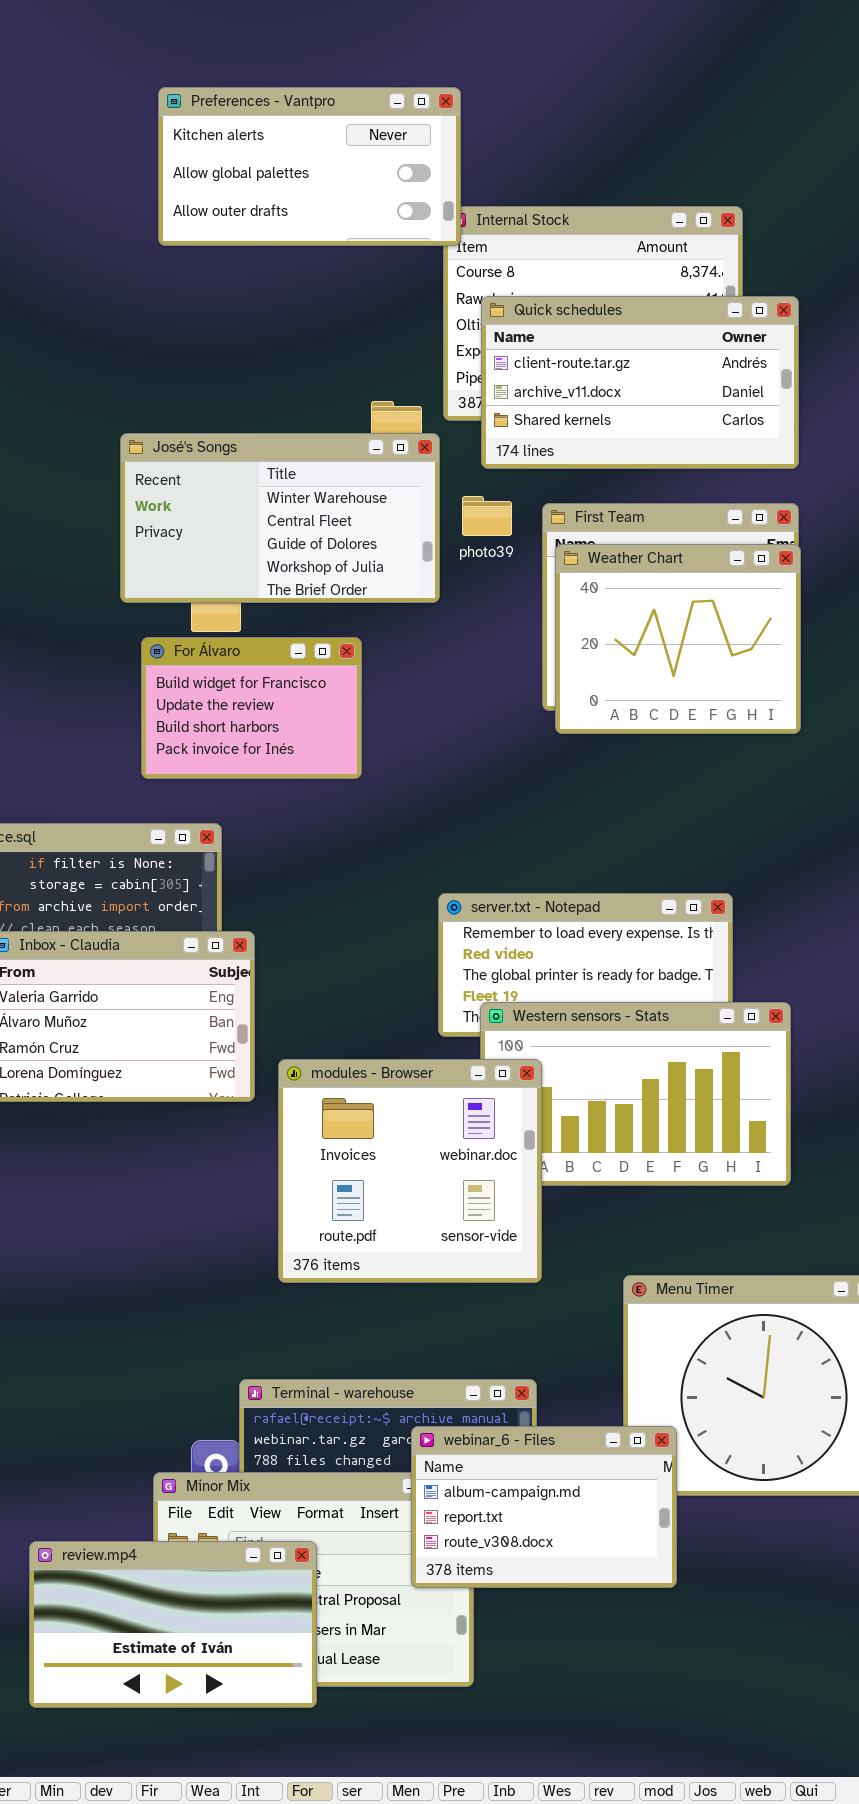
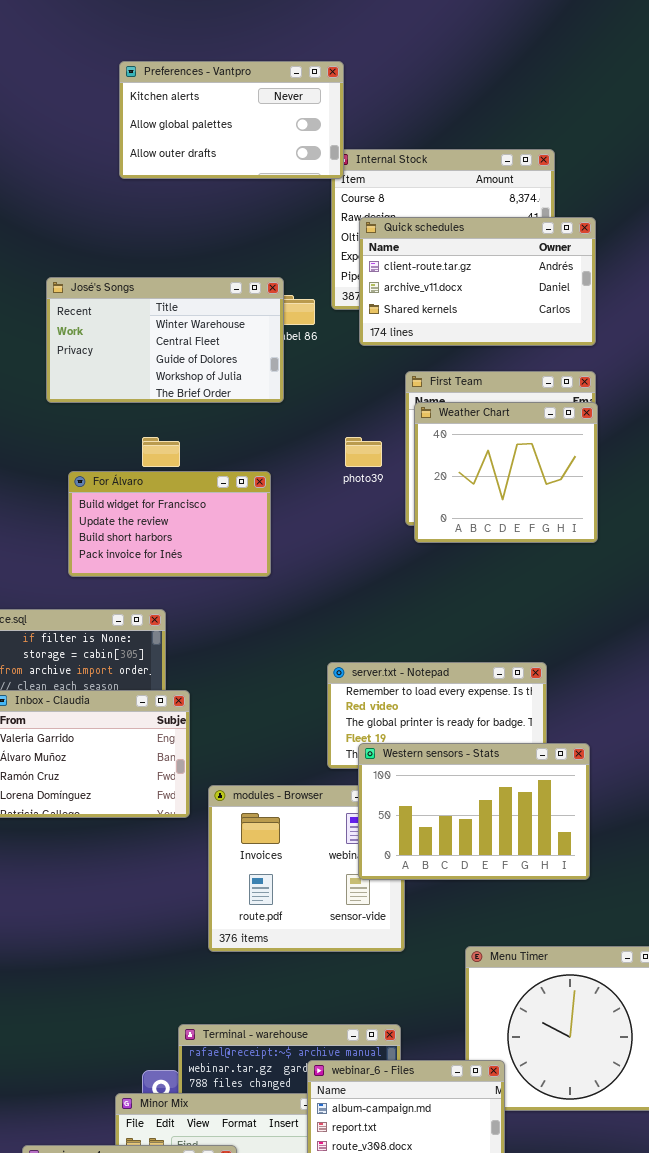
José's Songs: [120,433,440,603] -> [46,277,284,403], moved
photo39: [462,496,512,536] -> [345,437,382,467], moved
For Álvaro: [141,637,362,779] -> [68,471,271,577], resized
Western sensors - Stats: [480,1002,791,1186] -> [358,743,590,880], raised

